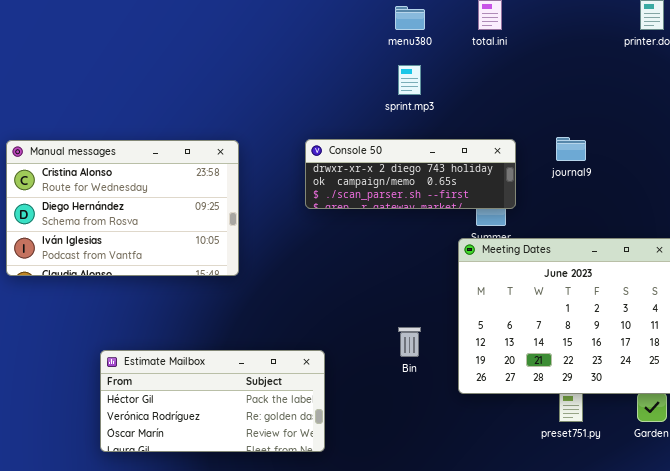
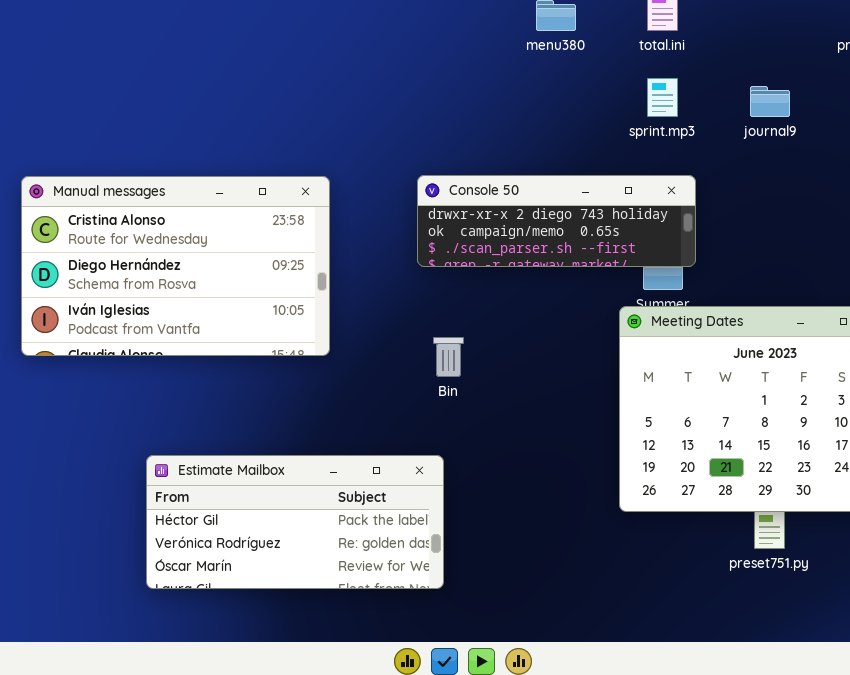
sprint.mp3: [398,65,421,95] -> [647,78,678,117], moved
journal9: [556,137,586,161] -> [750,86,790,117], moved
Bin: [398,327,421,357] -> [433,337,464,377], moved

